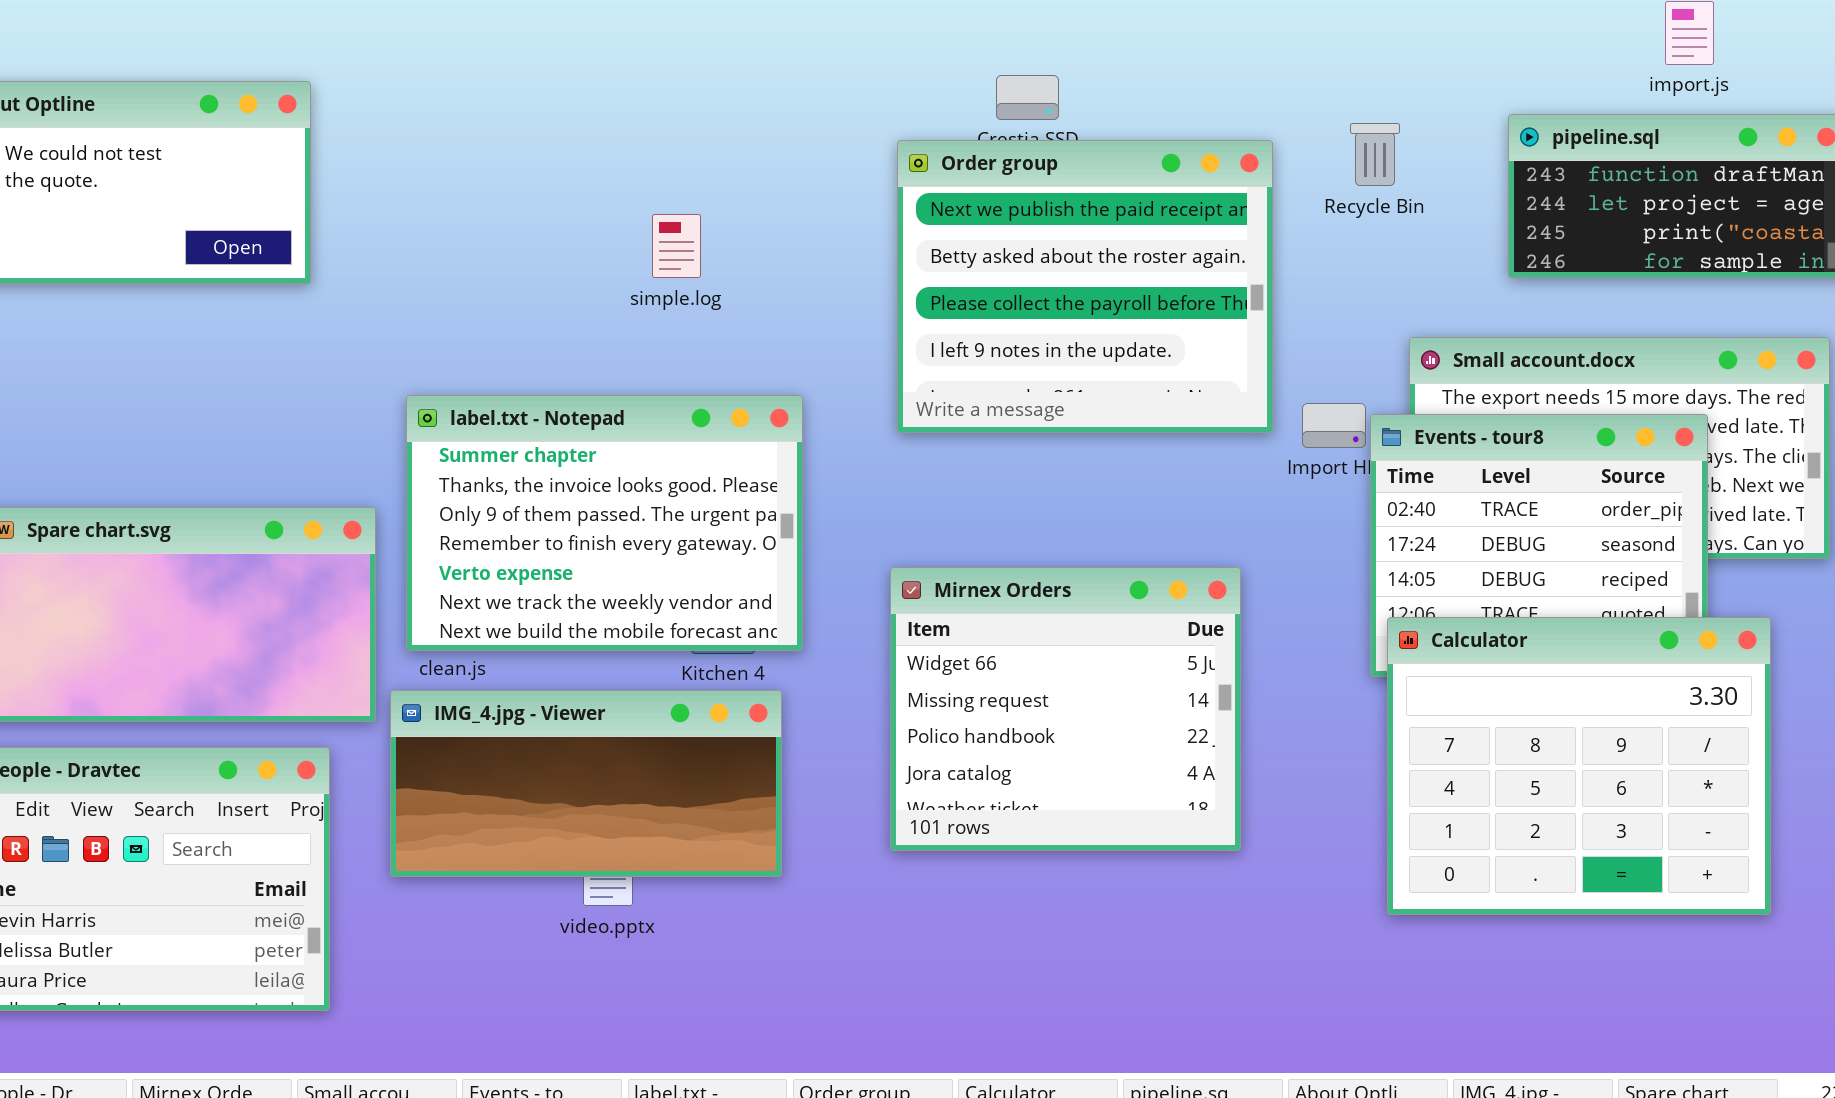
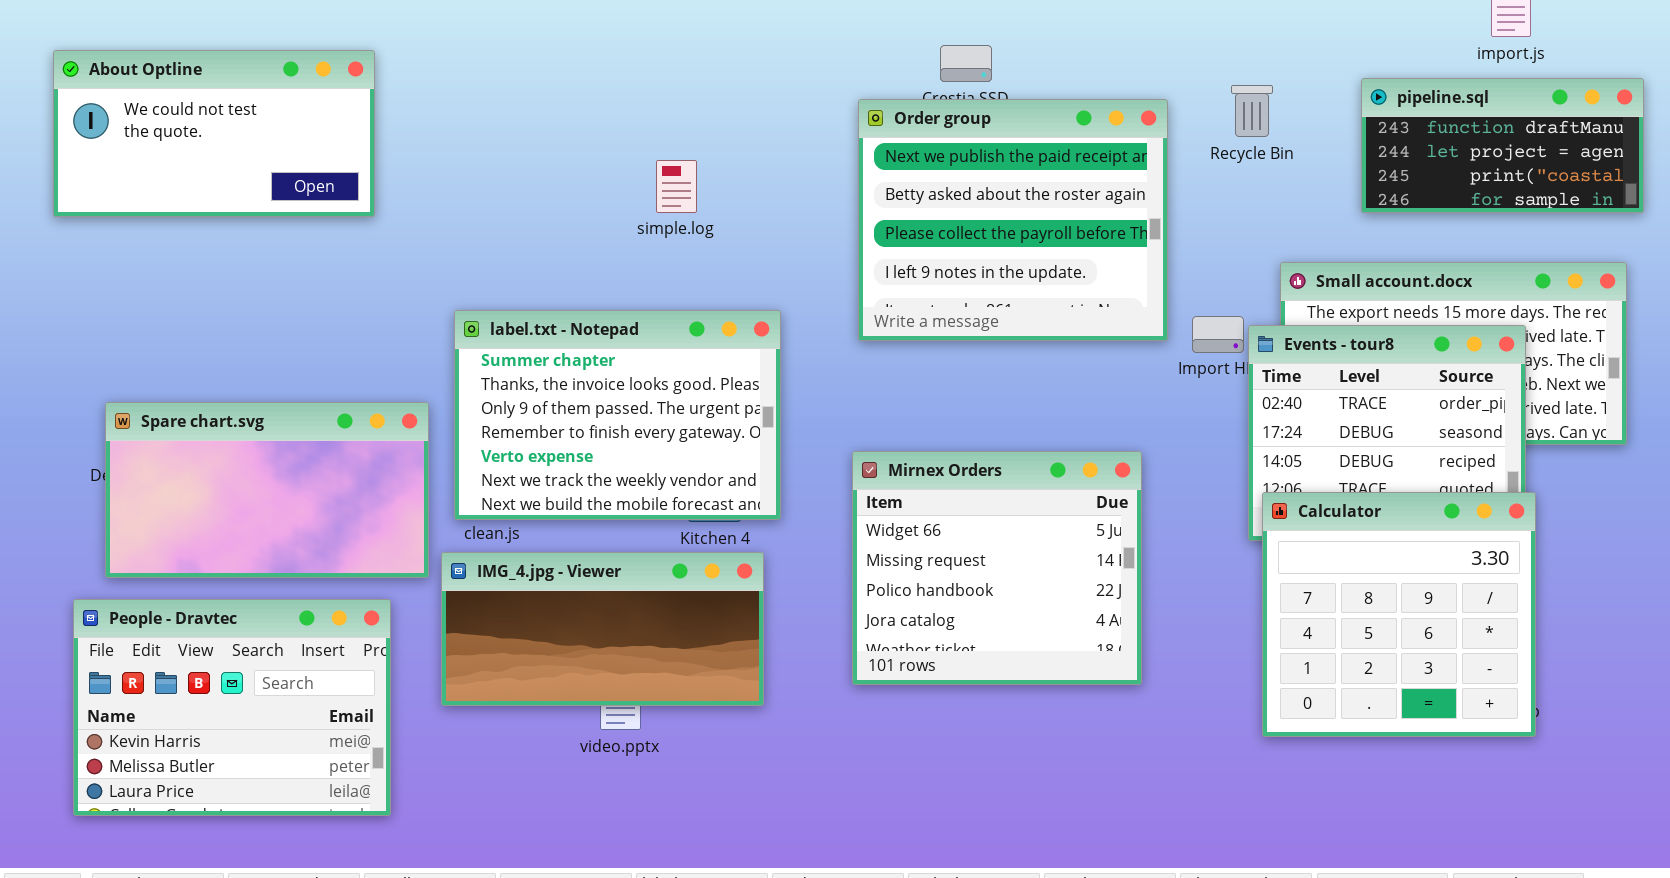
Calculator: [1387,617,1771,915] -> [1262,492,1536,737], resized

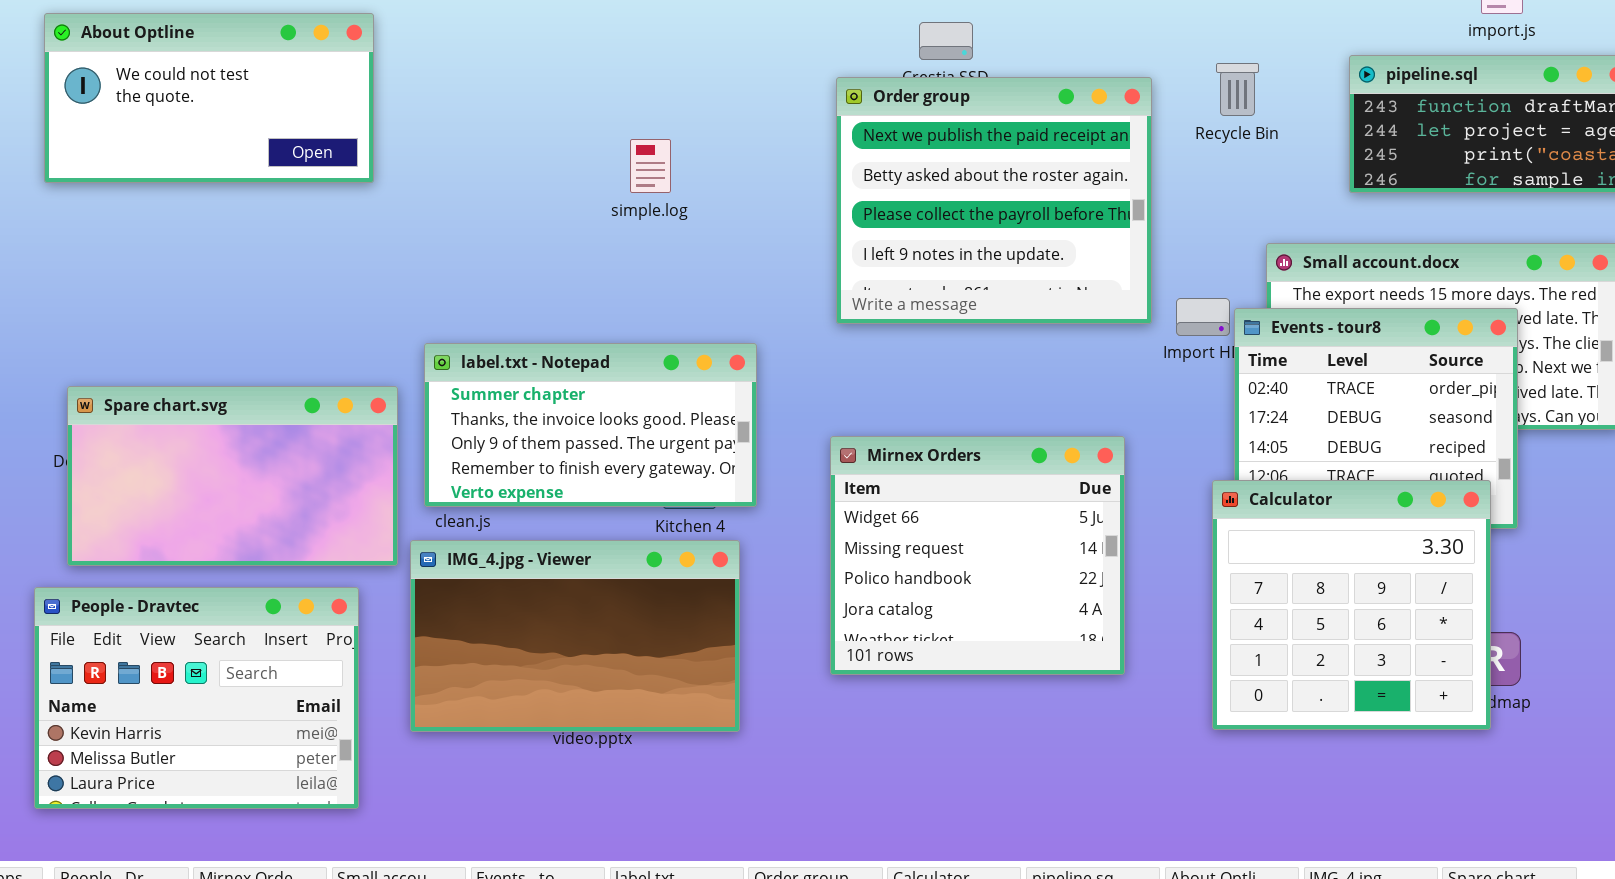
About Optline: [53,50,375,217] -> [44,13,374,183], moved
label.txt - Notepad: [454,310,781,520] -> [424,343,757,507], resized
Calculator: [1262,492,1536,737] -> [1212,480,1491,730], moved
IMG_4.jpg - Viewer: [441,552,764,706] -> [410,540,740,732], resized

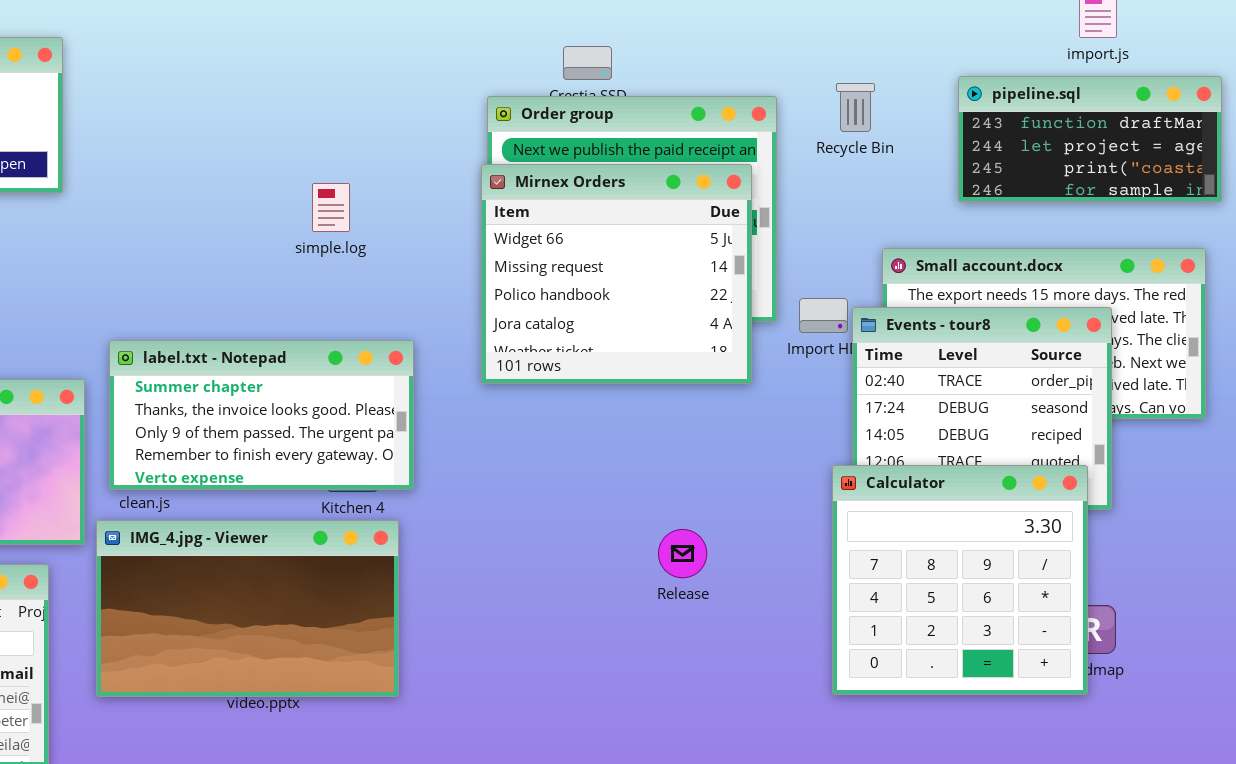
simple.log: [630,139,671,193] -> [312,183,350,232], moved
Mirnex Orders: [830,436,1125,675] -> [481,164,752,384], moved

